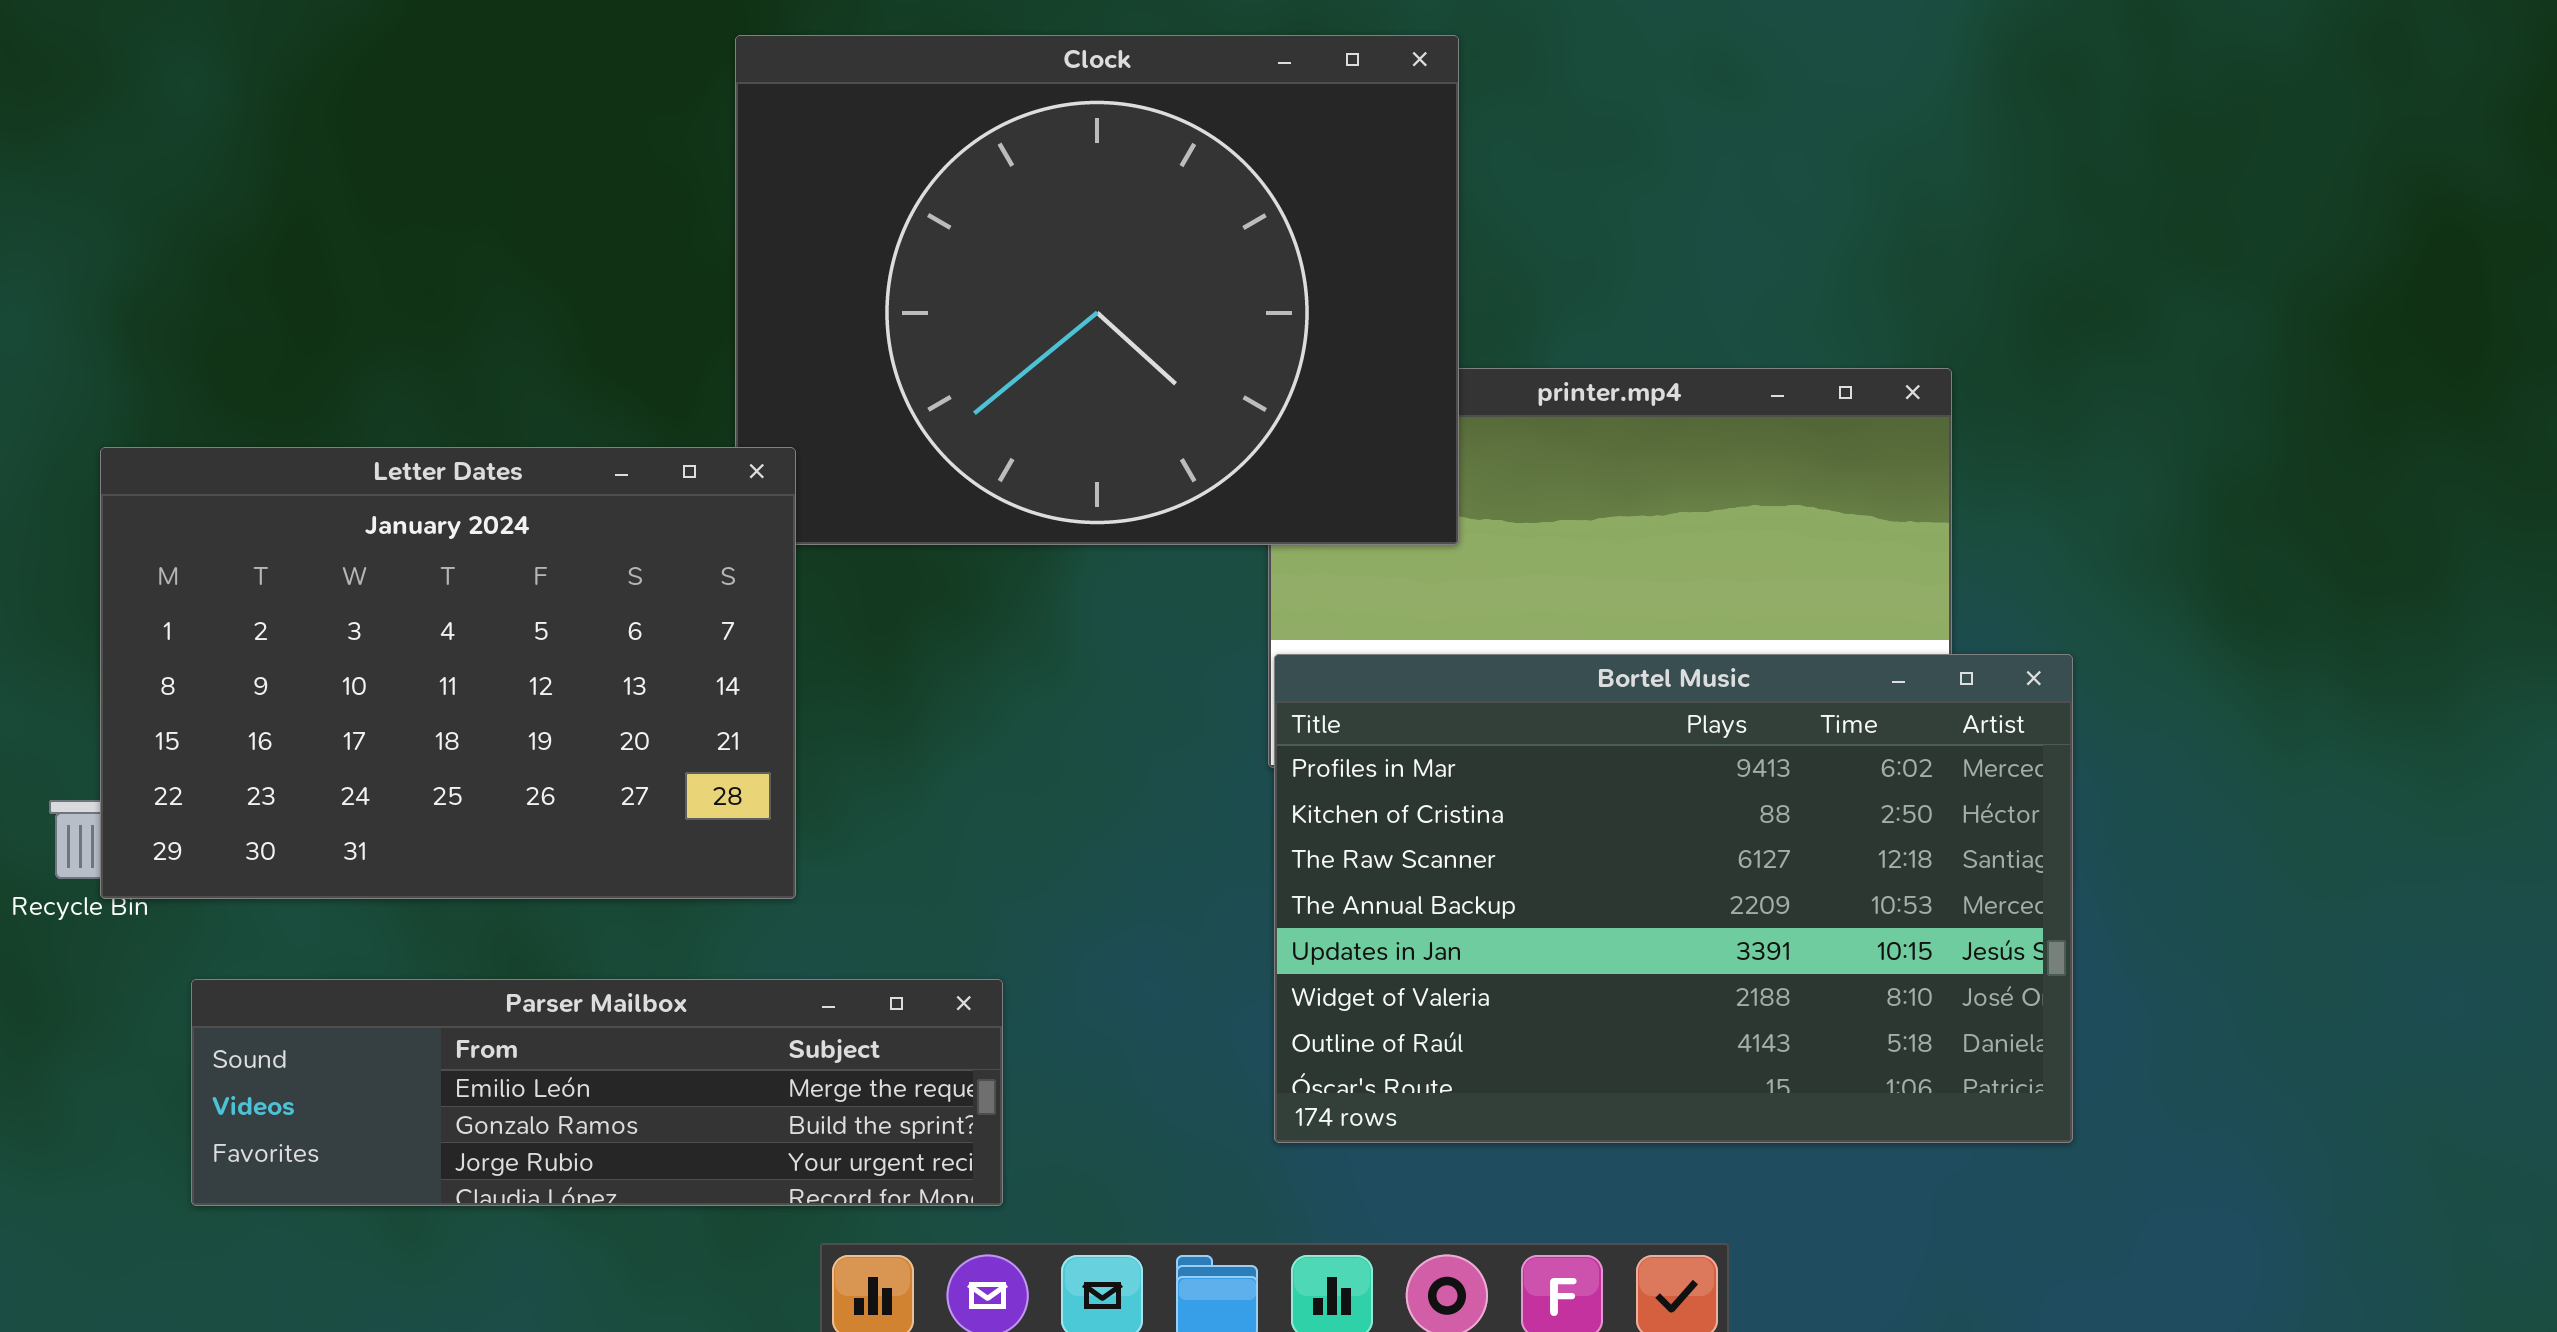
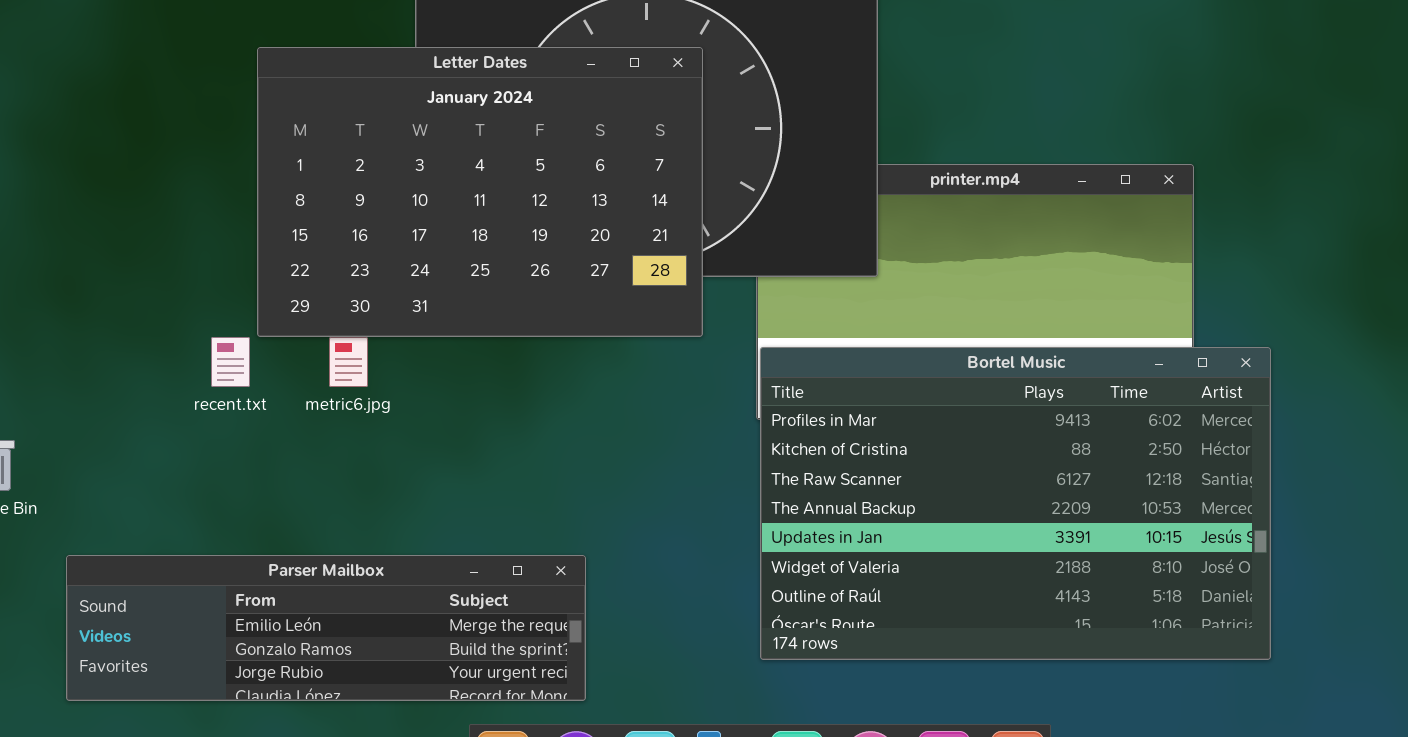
Letter Dates: [100,447,796,899] -> [257,47,703,337], moved

